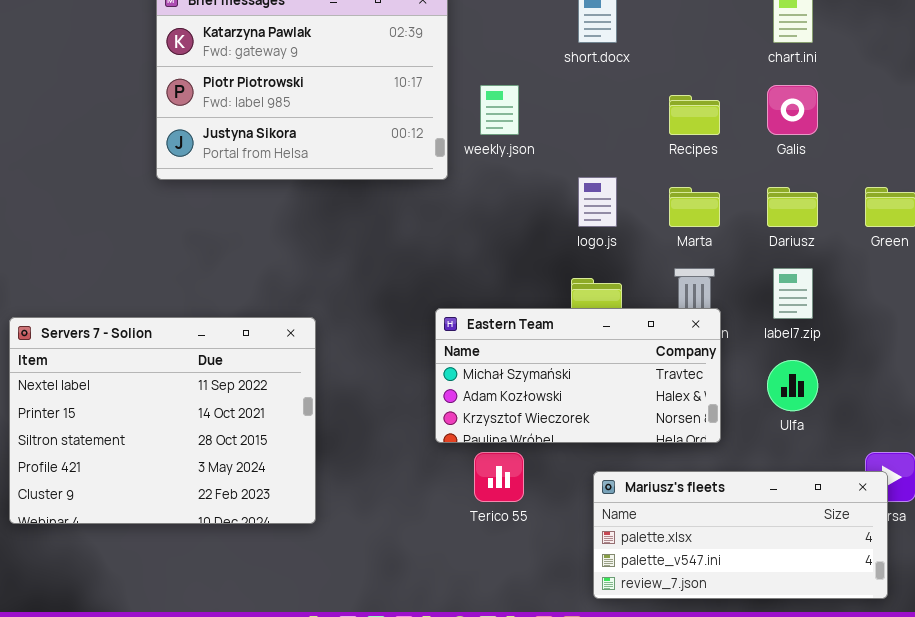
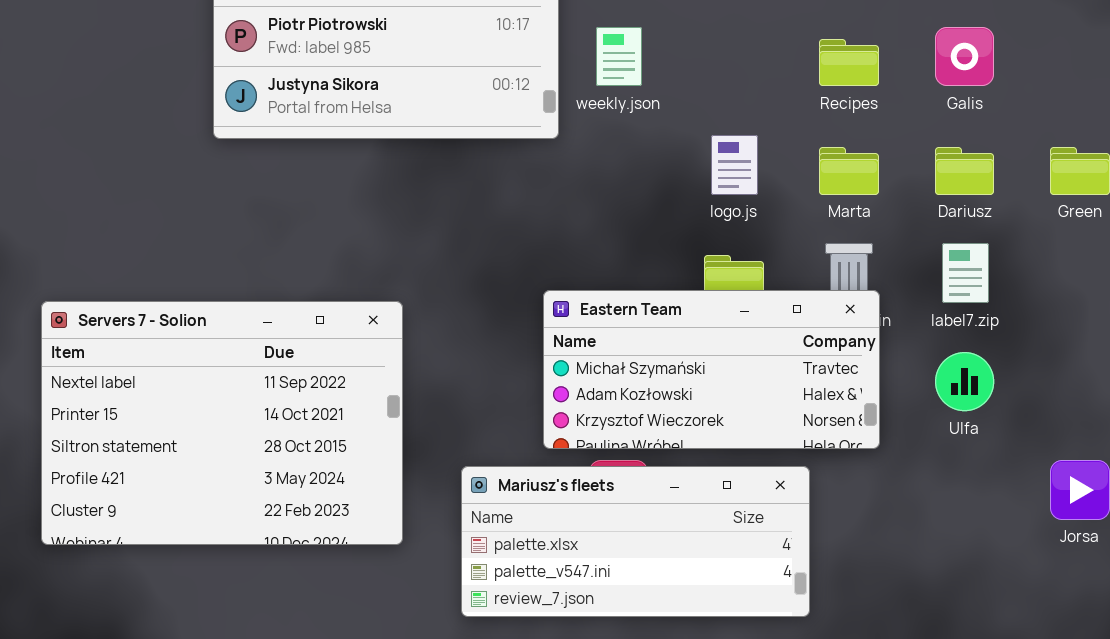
Mariusz's fleets: [593,471,888,599] -> [461,466,810,617], moved

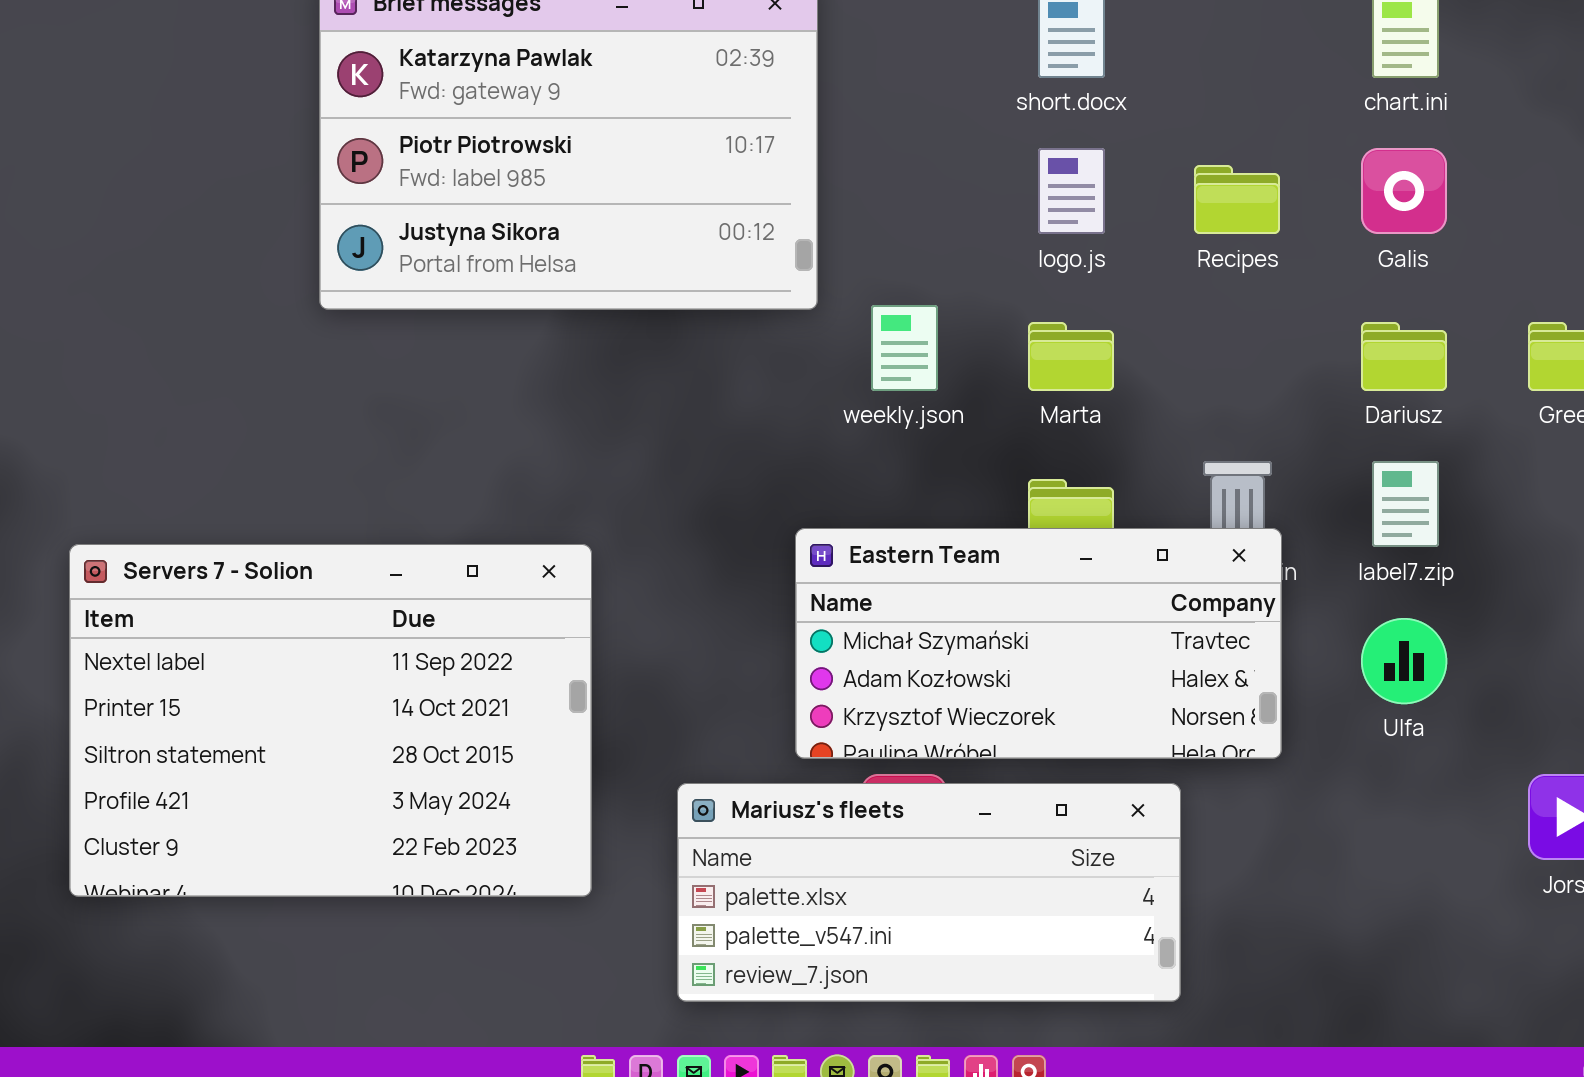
weekly.json: [596,27,642,86] -> [871,305,938,391], moved
logo.js: [711,135,758,195] -> [1038,148,1105,234], moved
Marta: [819,147,879,195] -> [1028,322,1114,391], moved

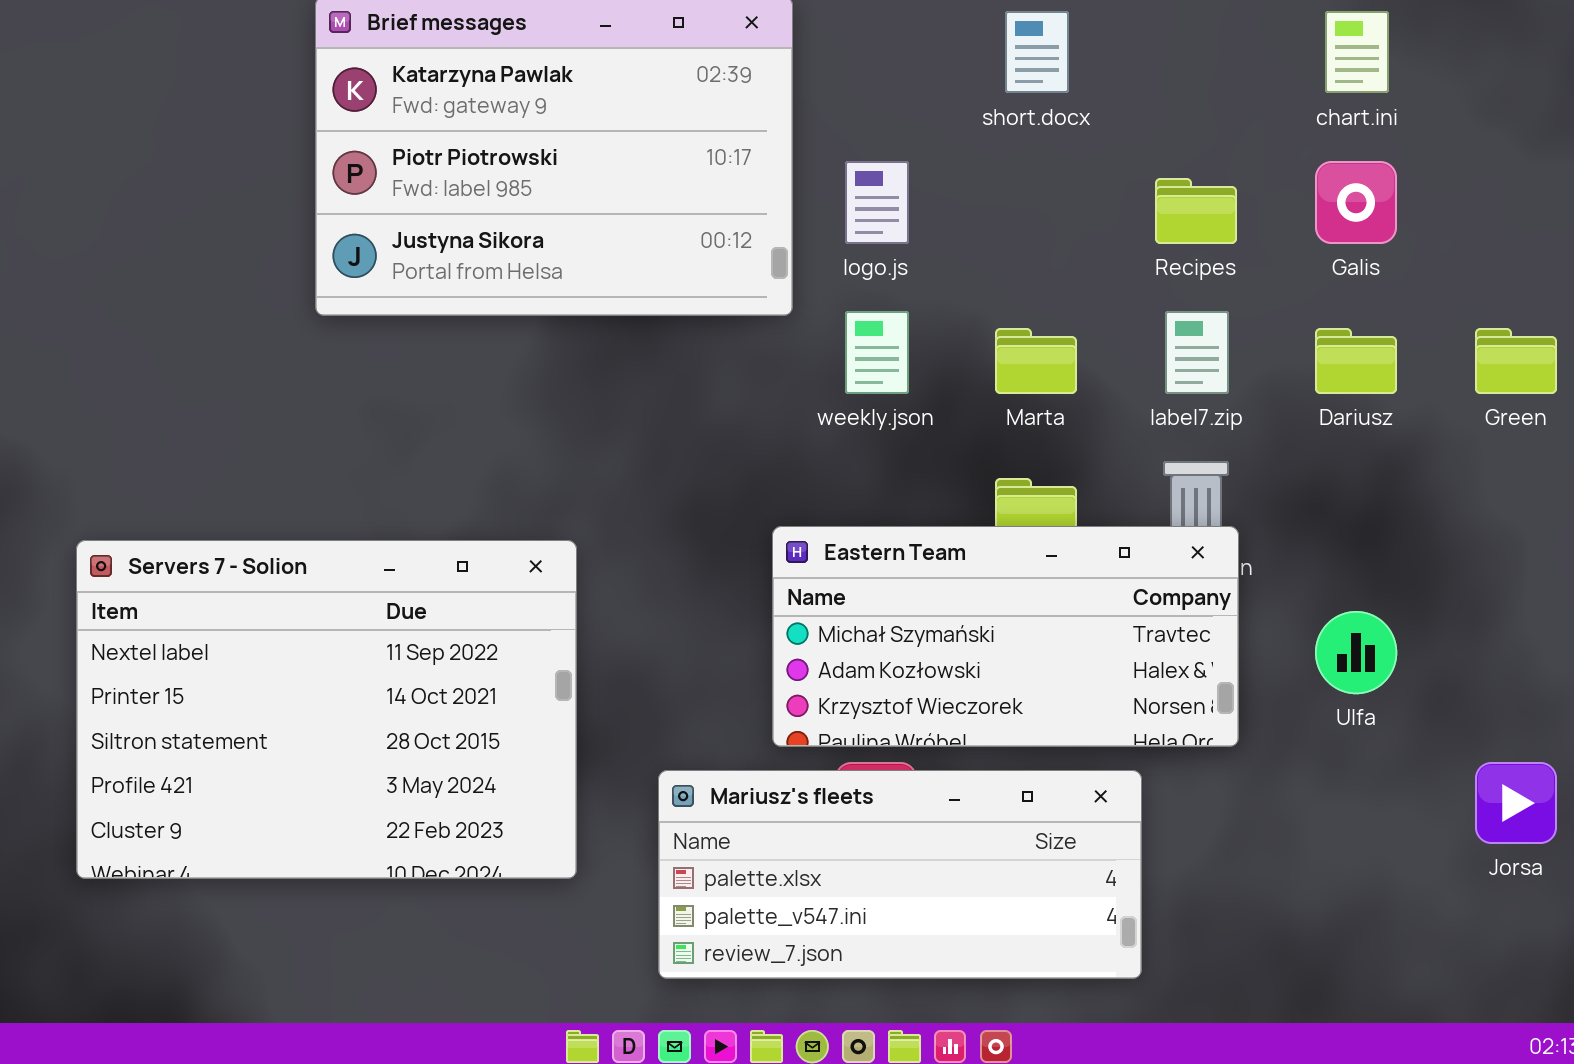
logo.js: [1038,148,1105,234] -> [845,161,909,244], moved
label7.zip: [1372,461,1439,547] -> [1165,311,1229,394], moved

